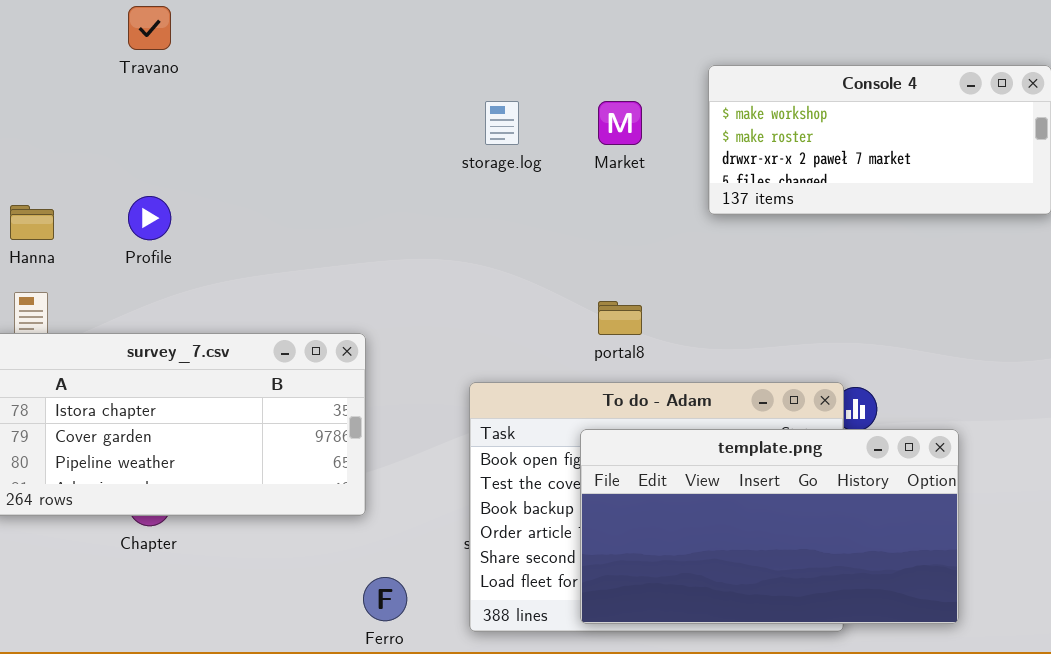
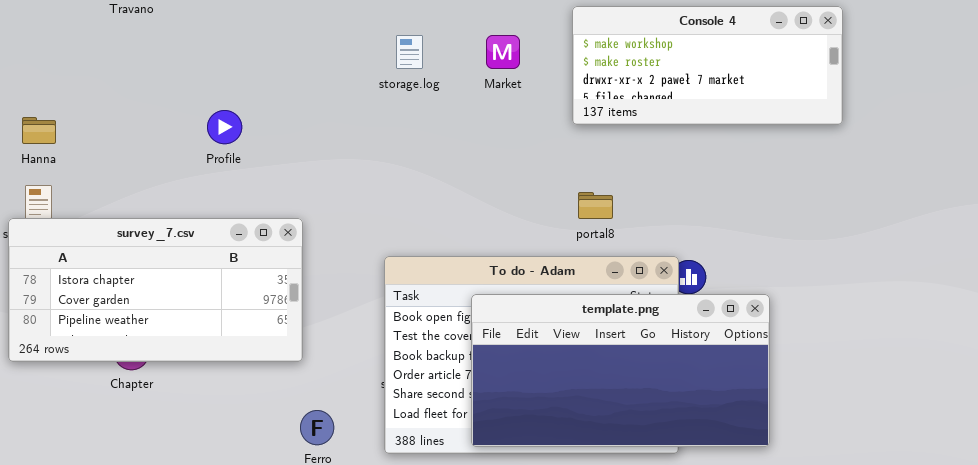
Profile: [128,196,171,240] -> [207,110,242,144], moved
portal8: [598,301,642,335] -> [578,192,613,219], moved

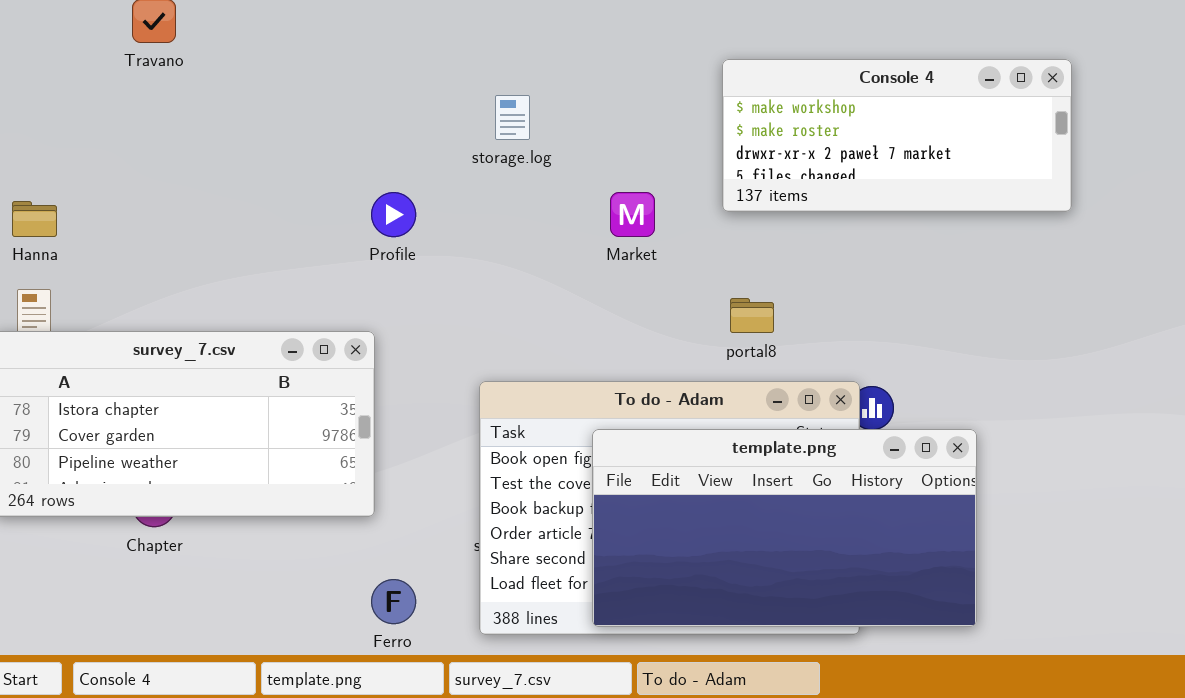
Market: [486,35,520,69] -> [610,192,655,237], moved
Profile: [207,110,242,144] -> [371,192,416,237], moved

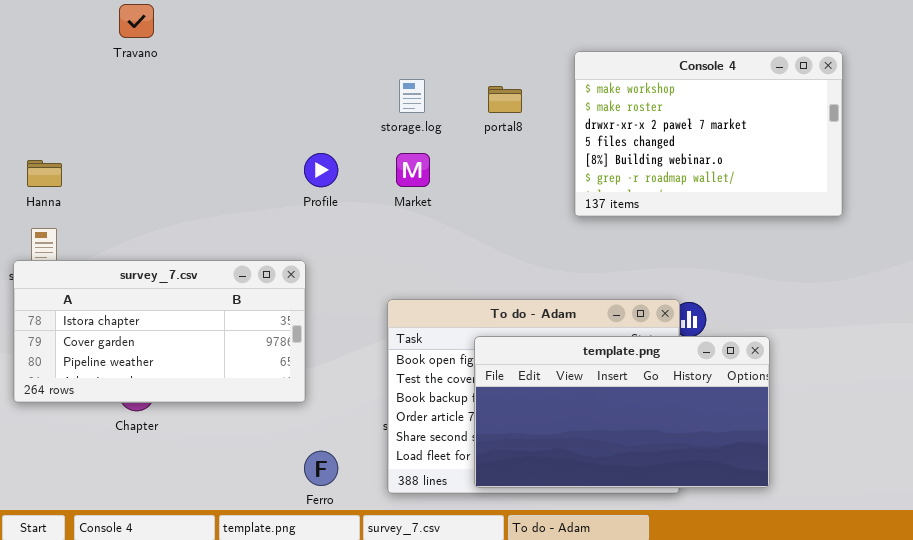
Console 4: [722,59,1072,212] -> [574,51,843,217], resized
Market: [610,192,655,237] -> [396,153,430,187], moved
portal8: [730,298,774,333] -> [488,86,522,113], moved

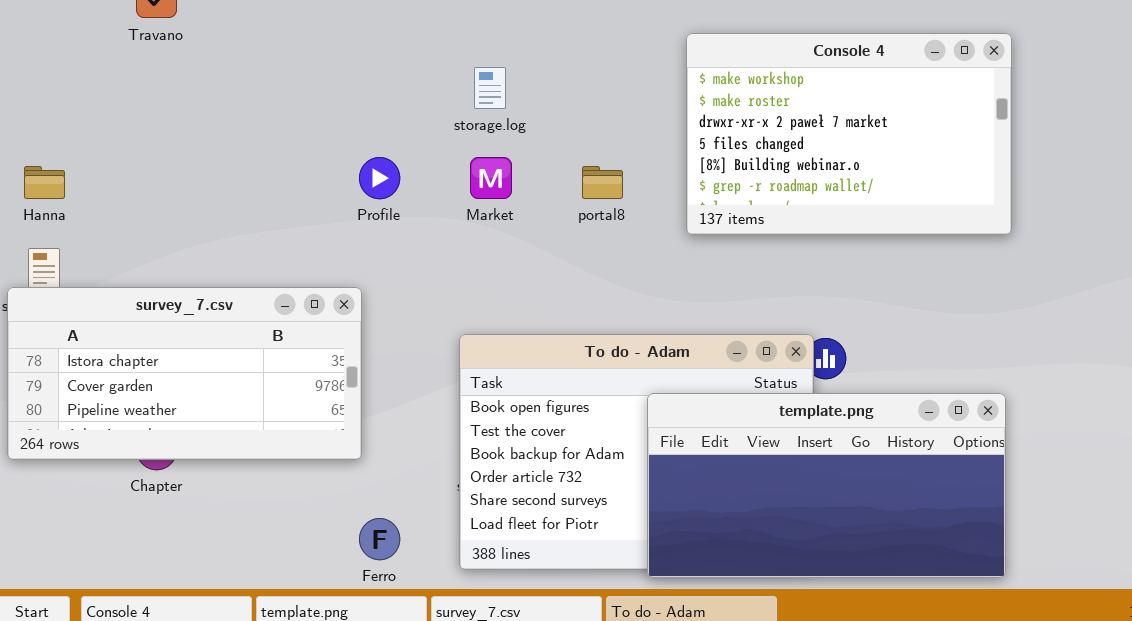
portal8: [488,86,522,113] -> [582,166,623,199], moved
template.png: [474,336,770,488] -> [647,393,1006,578], moved

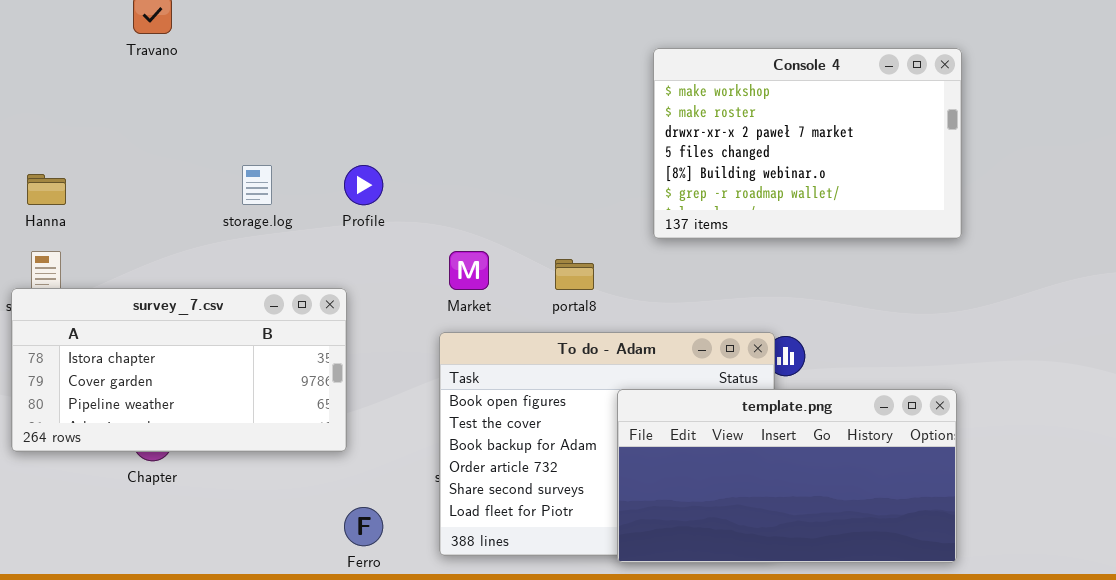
storage.log: [474,67,506,109] -> [242,165,272,205], moved
Market: [470,157,512,199] -> [449,251,489,290], moved
portal8: [582,166,623,199] -> [555,259,594,290], moved

